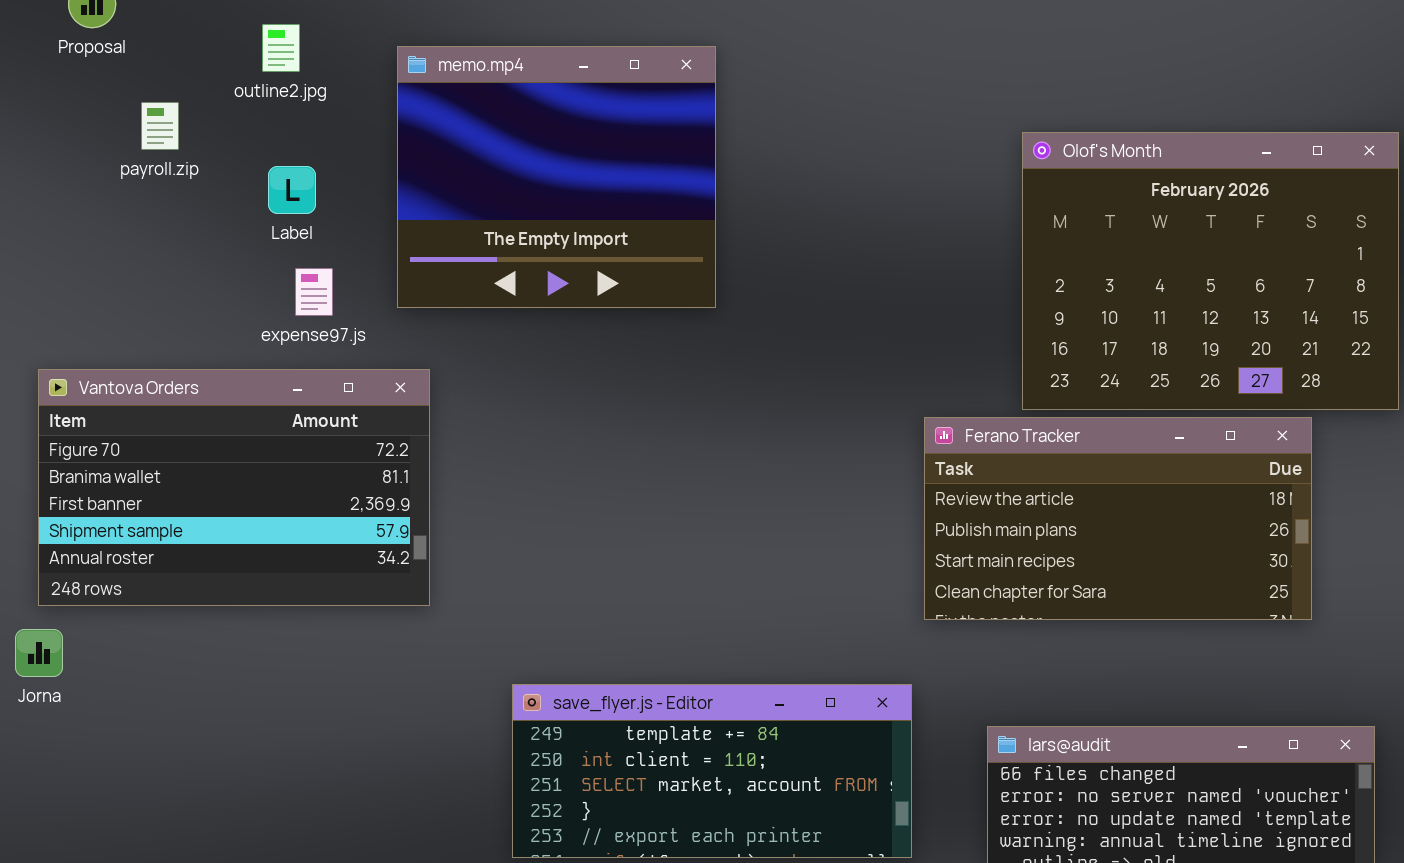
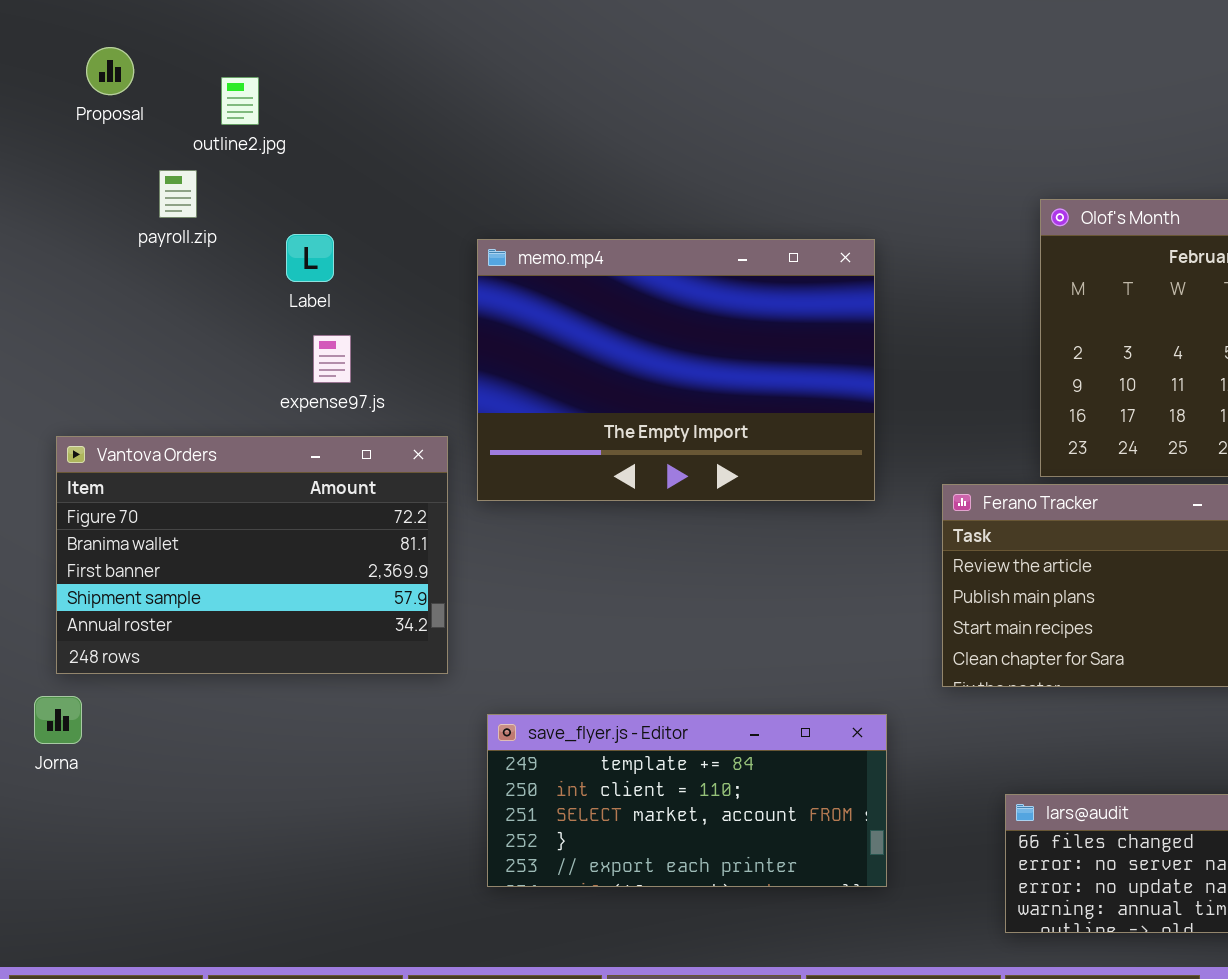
outline2.jpg: [262,24,300,72] -> [221,77,259,125], moved
memo.mp4: [397,46,716,308] -> [477,239,875,501], moved, resized
save_flyer.js - Editor: [512,684,912,858] -> [487,714,887,887], moved

